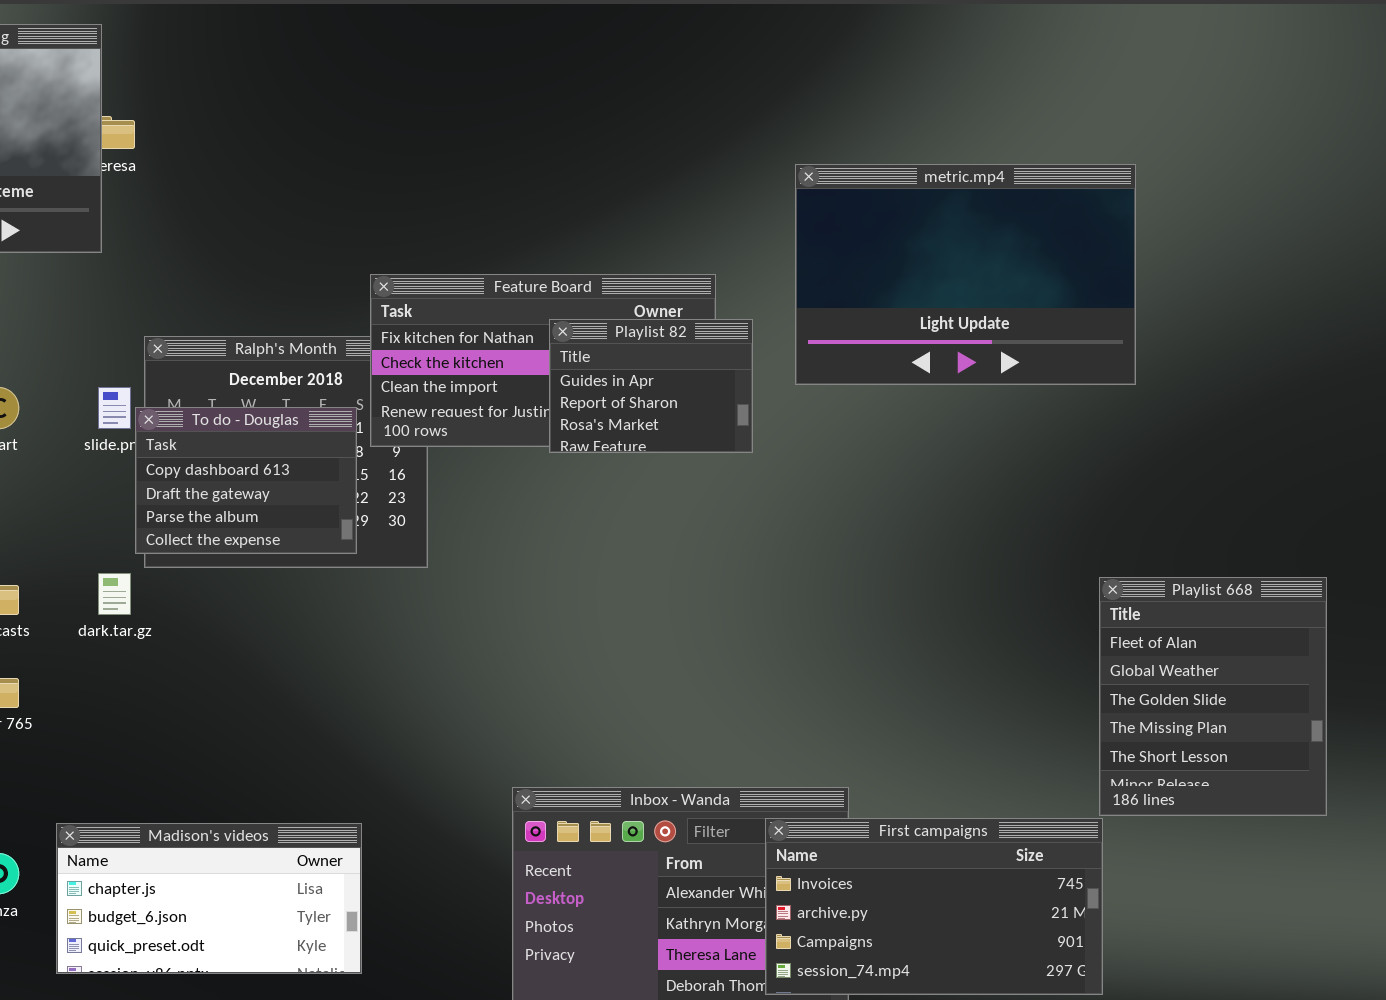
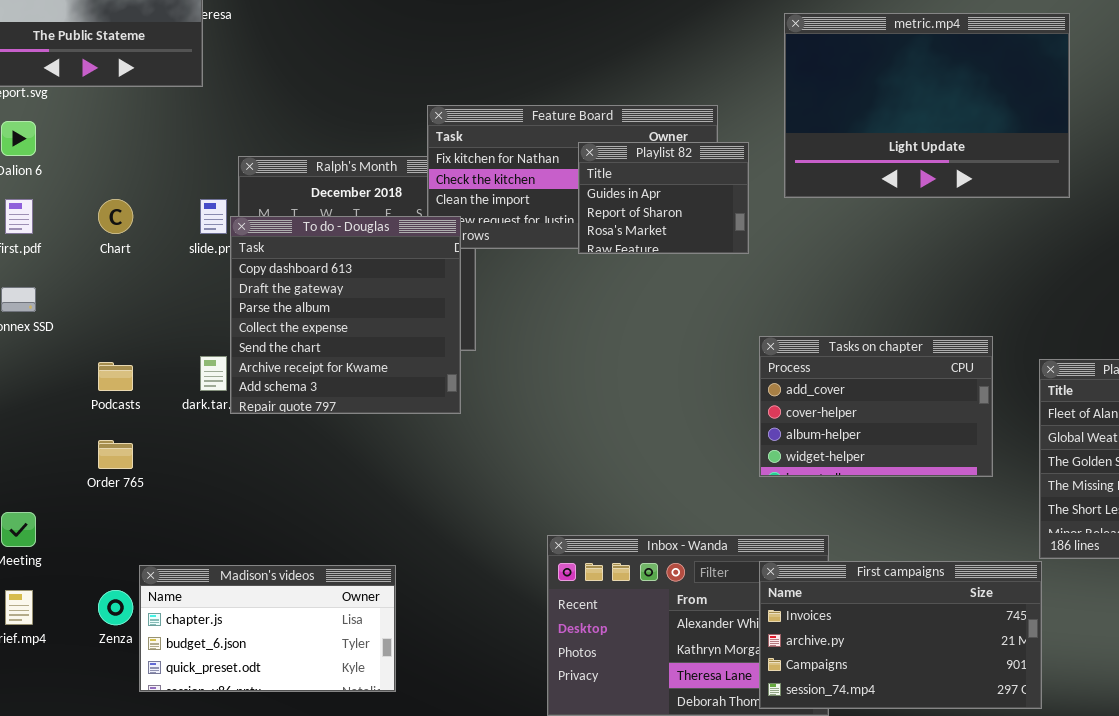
To do - Douglas: [135,407,357,554] -> [230,216,461,414], resized
Tasks on chapter: none -> [759,336,993,477], opened
Madison's videos: [56,823,362,974] -> [139,565,396,692], moved

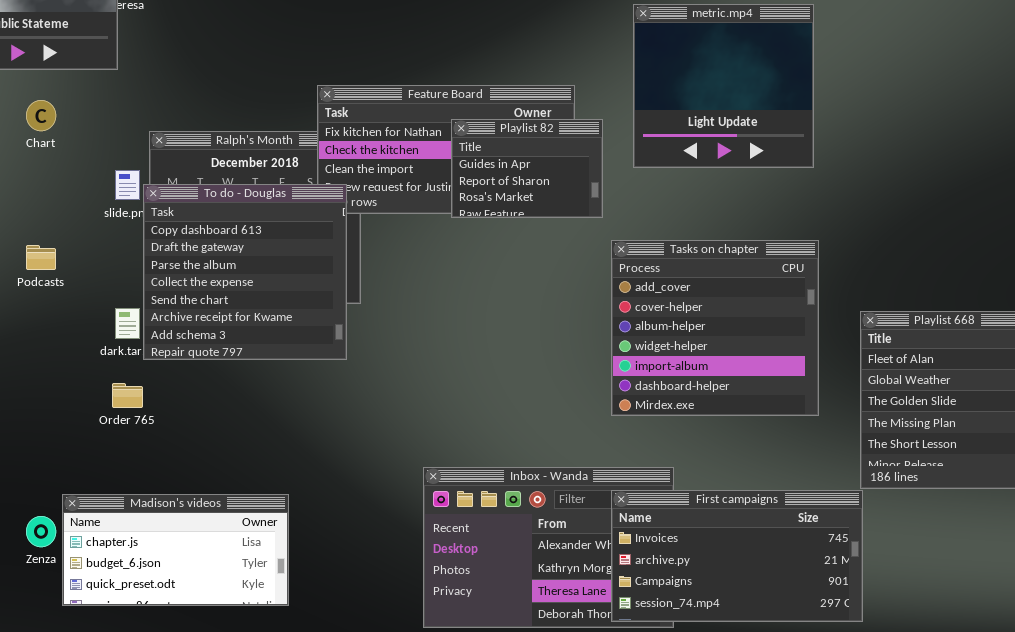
metric.mp4: [784,13,1070,198] -> [633,4,814,168], resized
Chart: [98,199,133,234] -> [26,100,56,131], moved
Tasks on chapter: [759,336,993,477] -> [611,240,819,416], resized
Podcasts: [98,362,133,391] -> [26,245,56,270], moved
Order 765: [98,440,133,469] -> [112,383,143,408], moved

